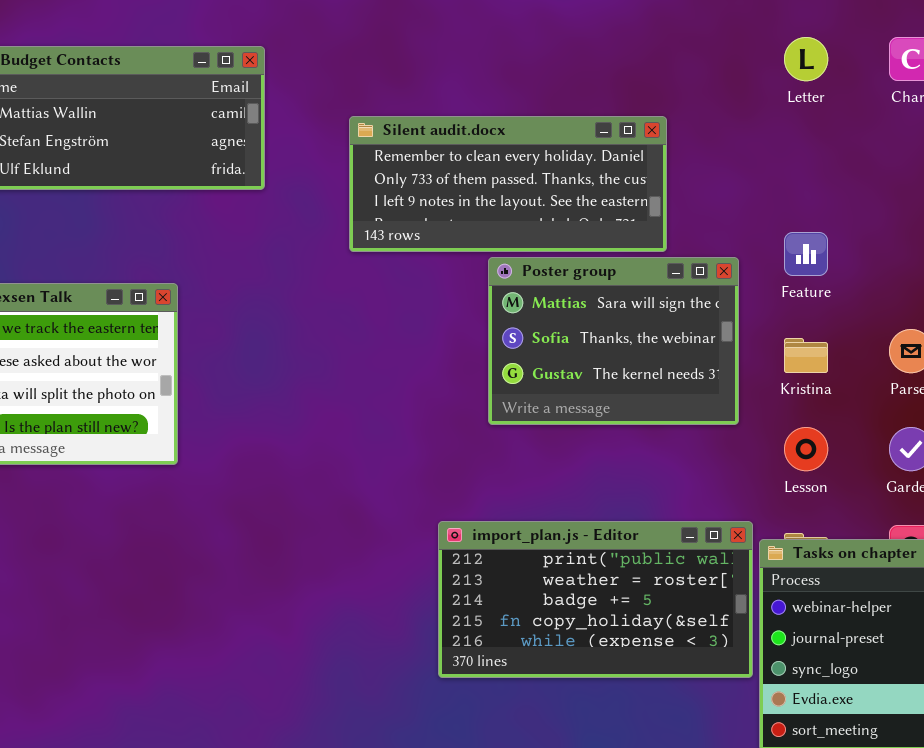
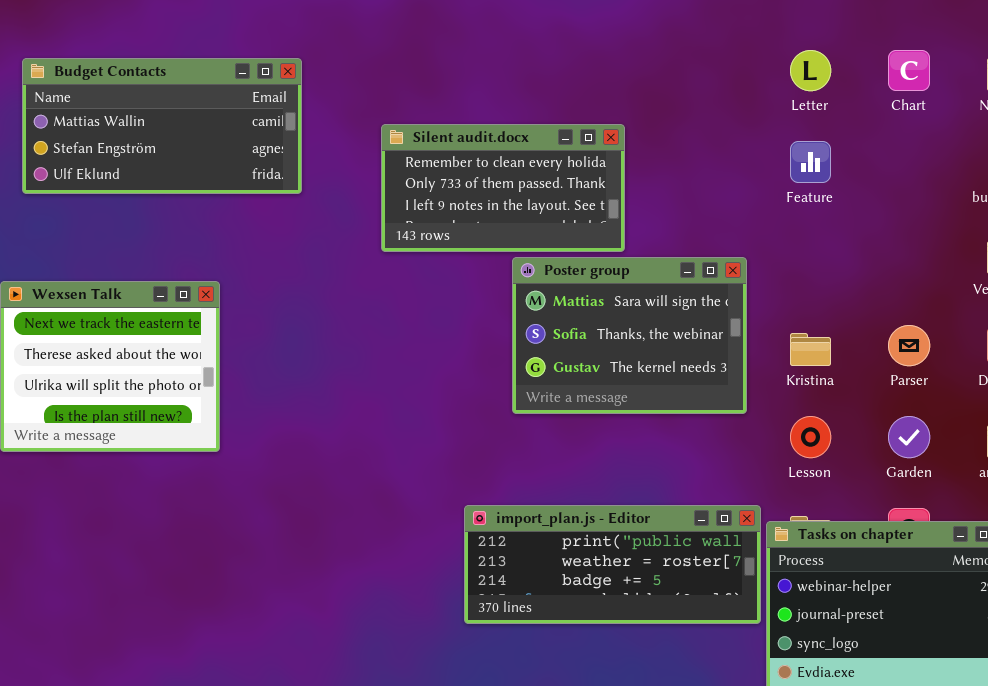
Silent audit.docx: [349,116,667,252] -> [381,124,625,252], resized
Feature: [784,232,828,276] -> [790,141,831,183], moved
import_plan.js - Editor: [438,521,753,678] -> [464,505,761,624], resized

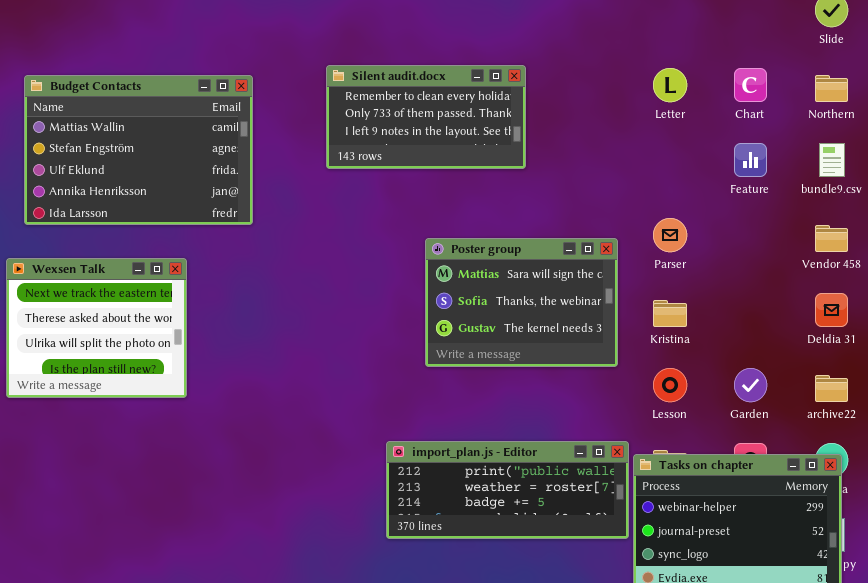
Budget Contacts: [22,58,302,194] -> [24,75,253,225], resized
Silent audit.docx: [381,124,625,252] -> [326,65,526,169], moved
Feature: [790,141,831,183] -> [734,143,767,177], moved
Parser: [888,325,930,366] -> [653,218,687,252], moved

